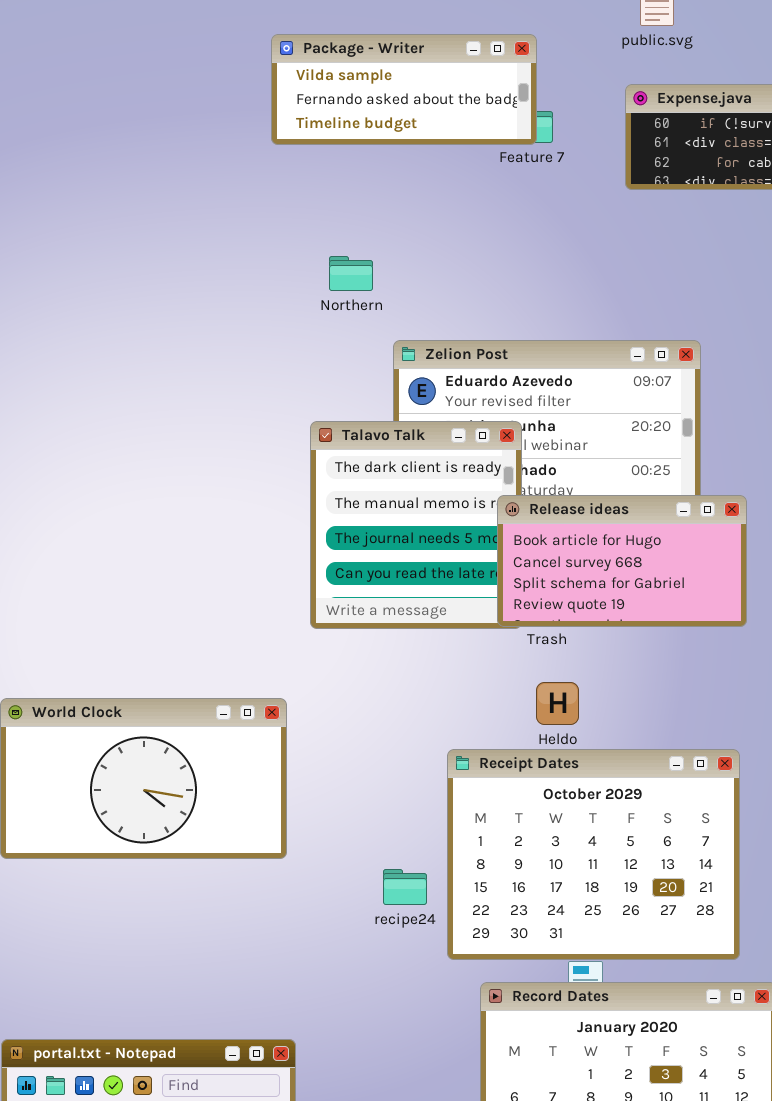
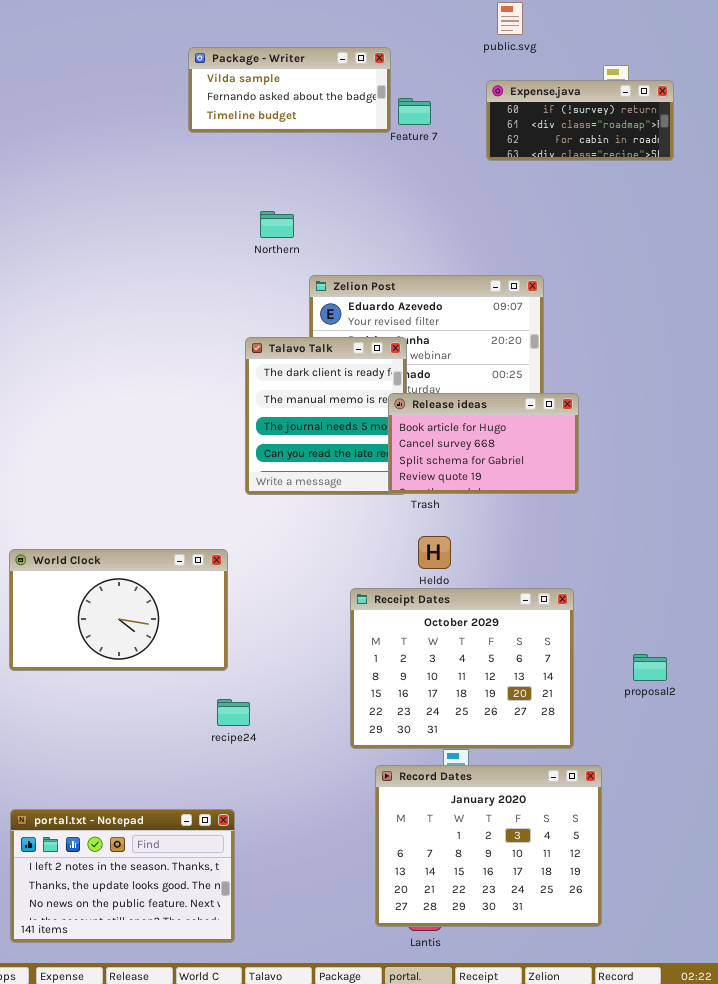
Package - Writer: [271,34,537,145] -> [188,47,391,133], moved
recipe24: [383,869,427,905] -> [217,699,250,726], moved

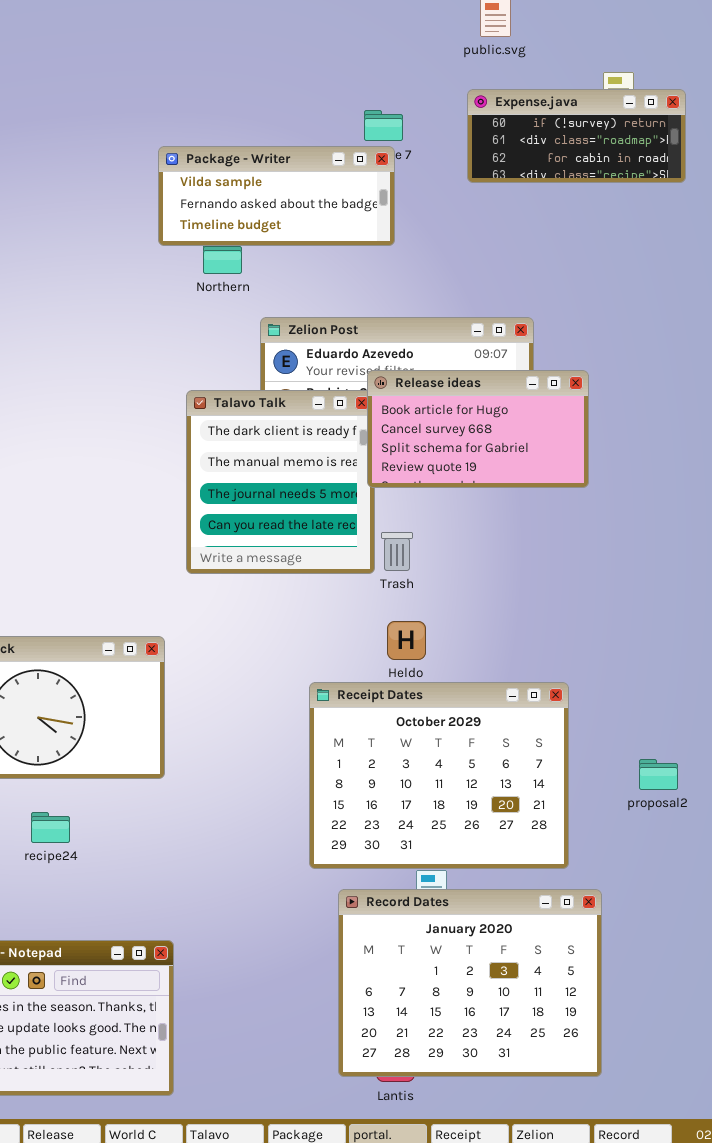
Package - Writer: [188,47,391,133] -> [158,146,395,246], moved
Release ideas: [388,393,579,494] -> [367,370,589,488], moved
recipe24: [217,699,250,726] -> [31,812,70,843], moved

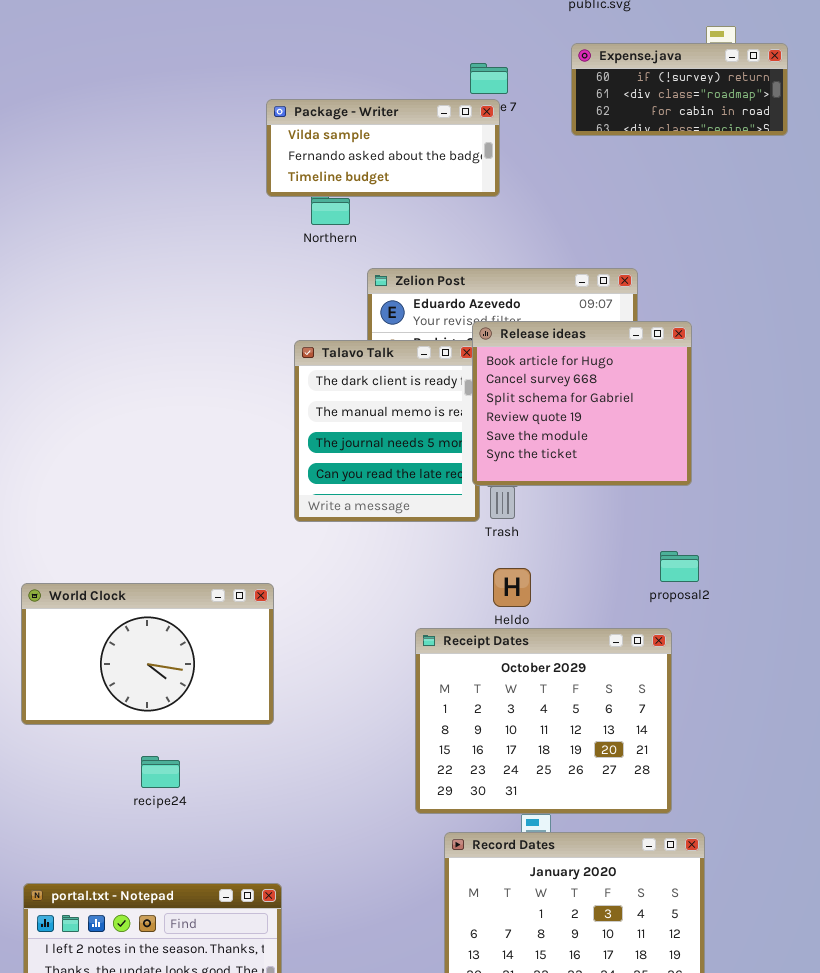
Release ideas: [367,370,589,488] -> [472,321,692,486], resized
proposal2: [639,759,678,790] -> [660,551,699,582], moved

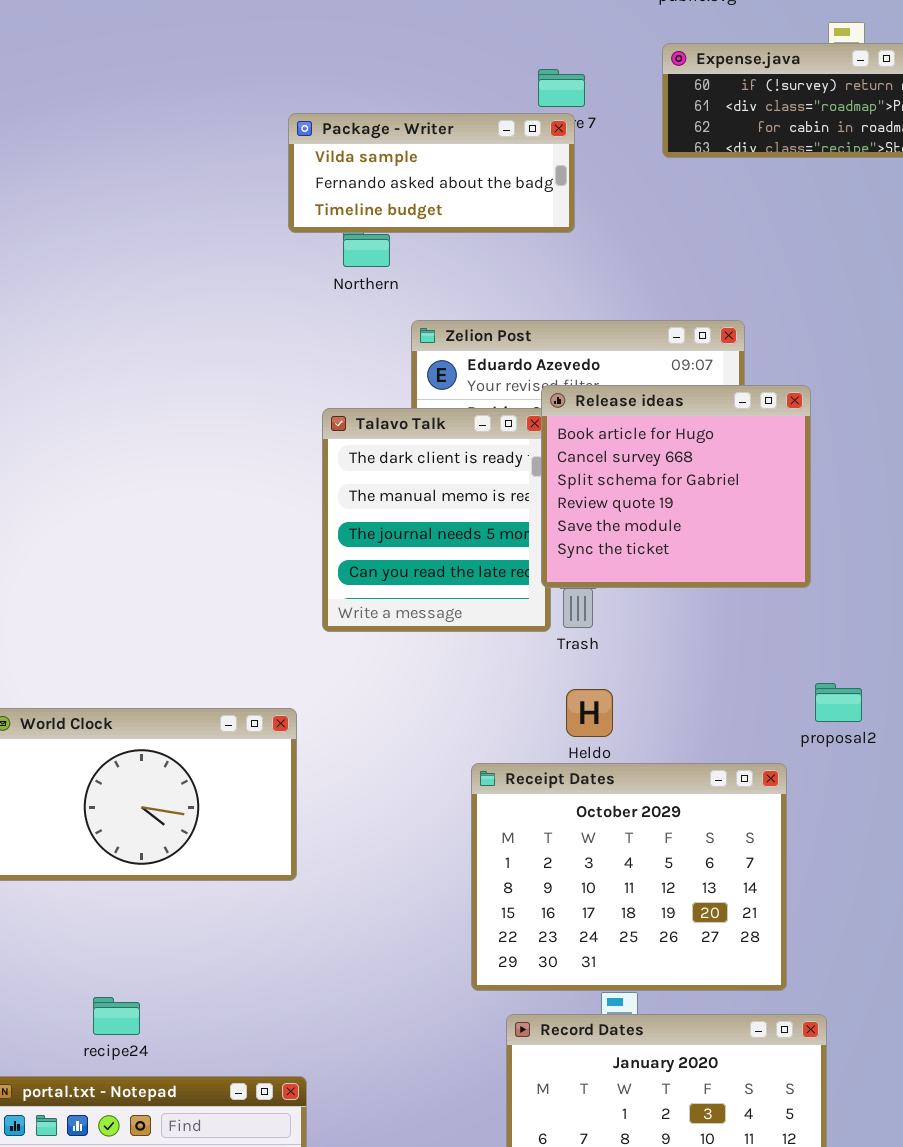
proposal2: [660,551,699,582] -> [815,683,862,722], moved
recipe24: [141,756,180,788] -> [93,997,140,1035], moved

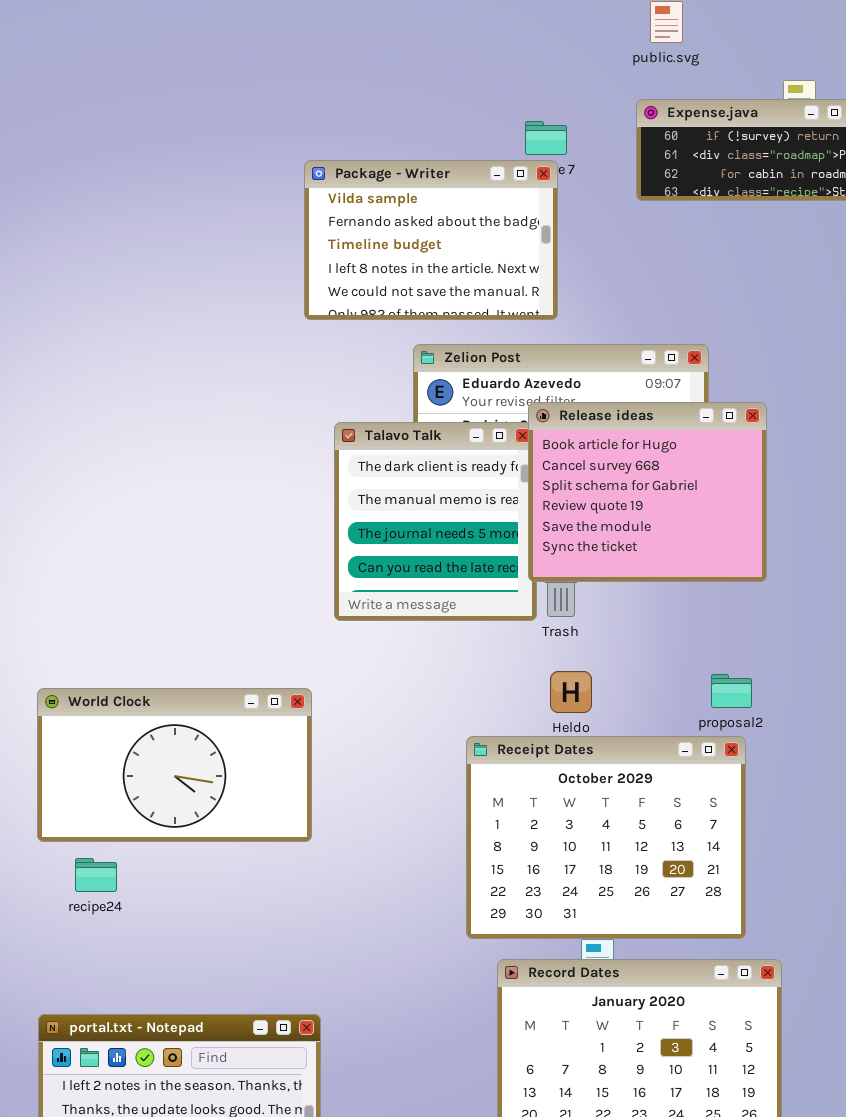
Package - Writer: [288,113,575,233] -> [304,160,558,320], resized
proposal2: [815,683,862,722] -> [711,674,752,708], moved
recipe24: [93,997,140,1035] -> [75,858,117,892], moved

